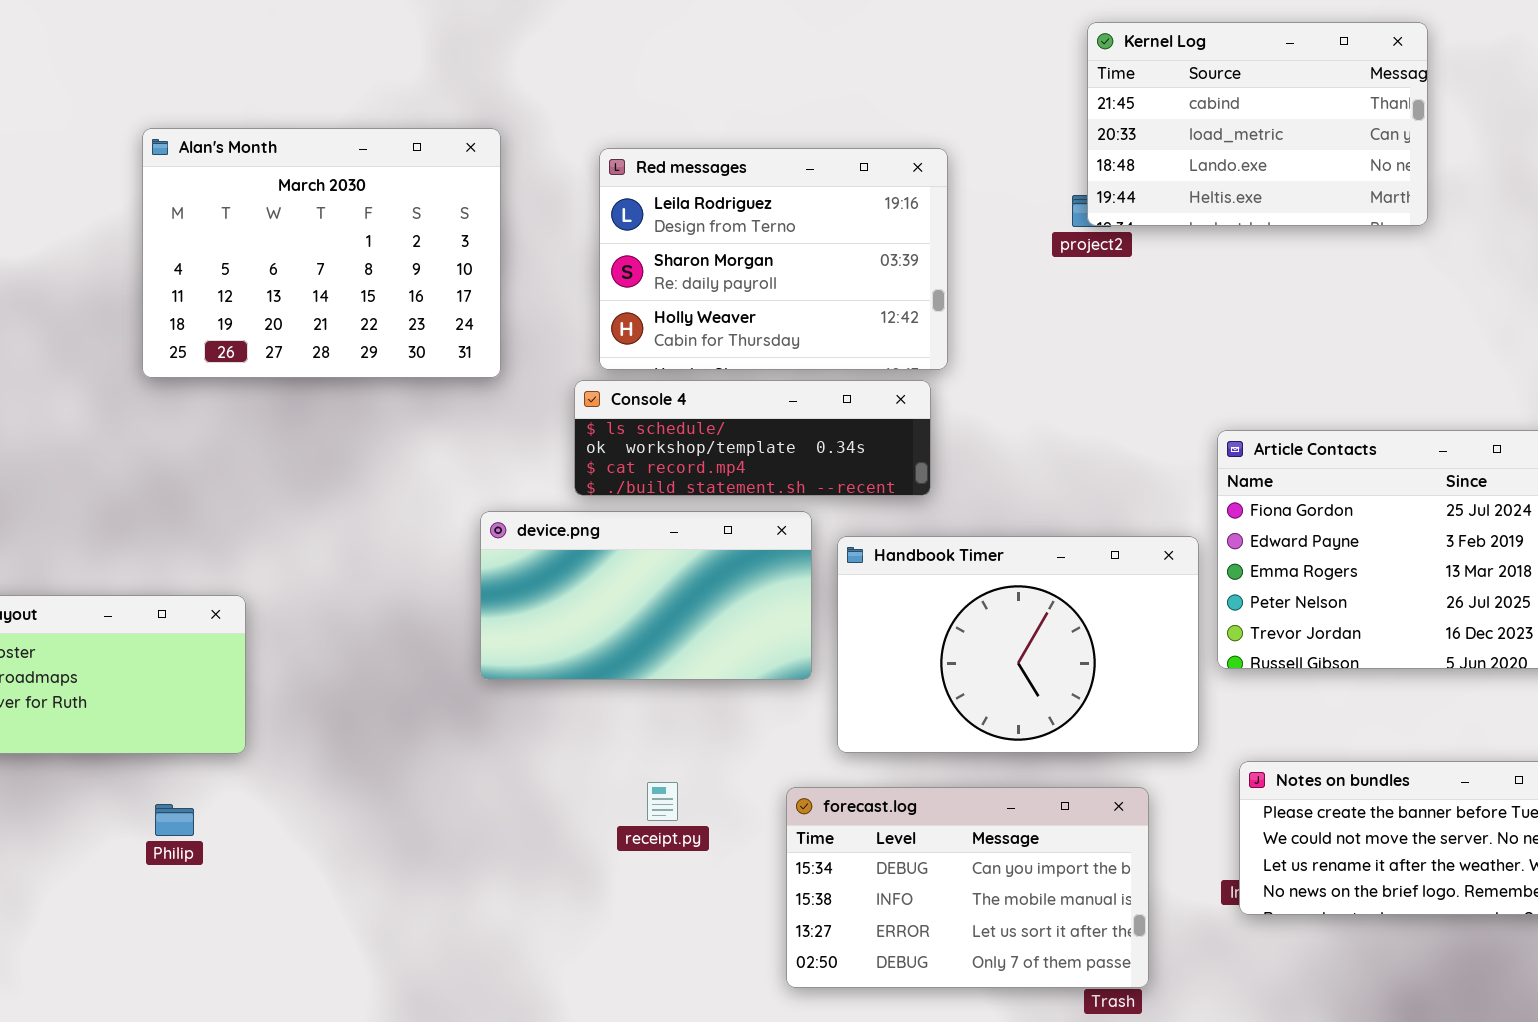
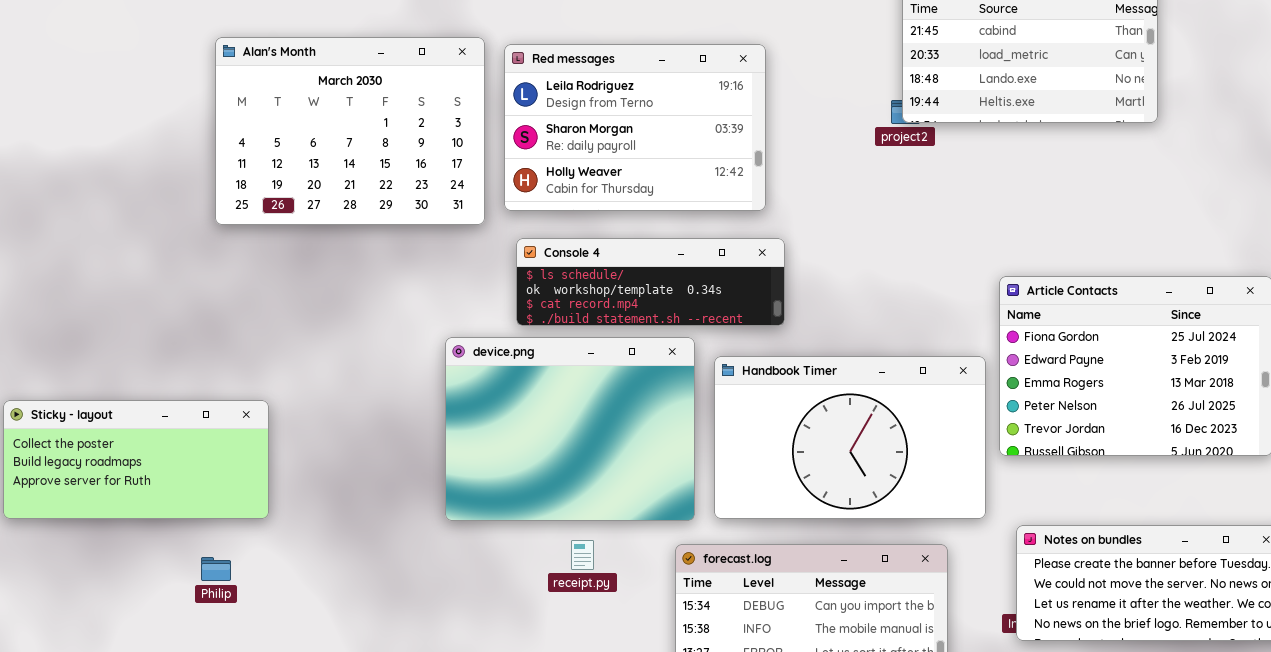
Alan's Month: [142,128,501,378] -> [215,37,485,225], moved
Red messages: [599,148,948,370] -> [504,44,766,211], moved
device.png: [480,511,812,680] -> [445,337,695,521], resized

